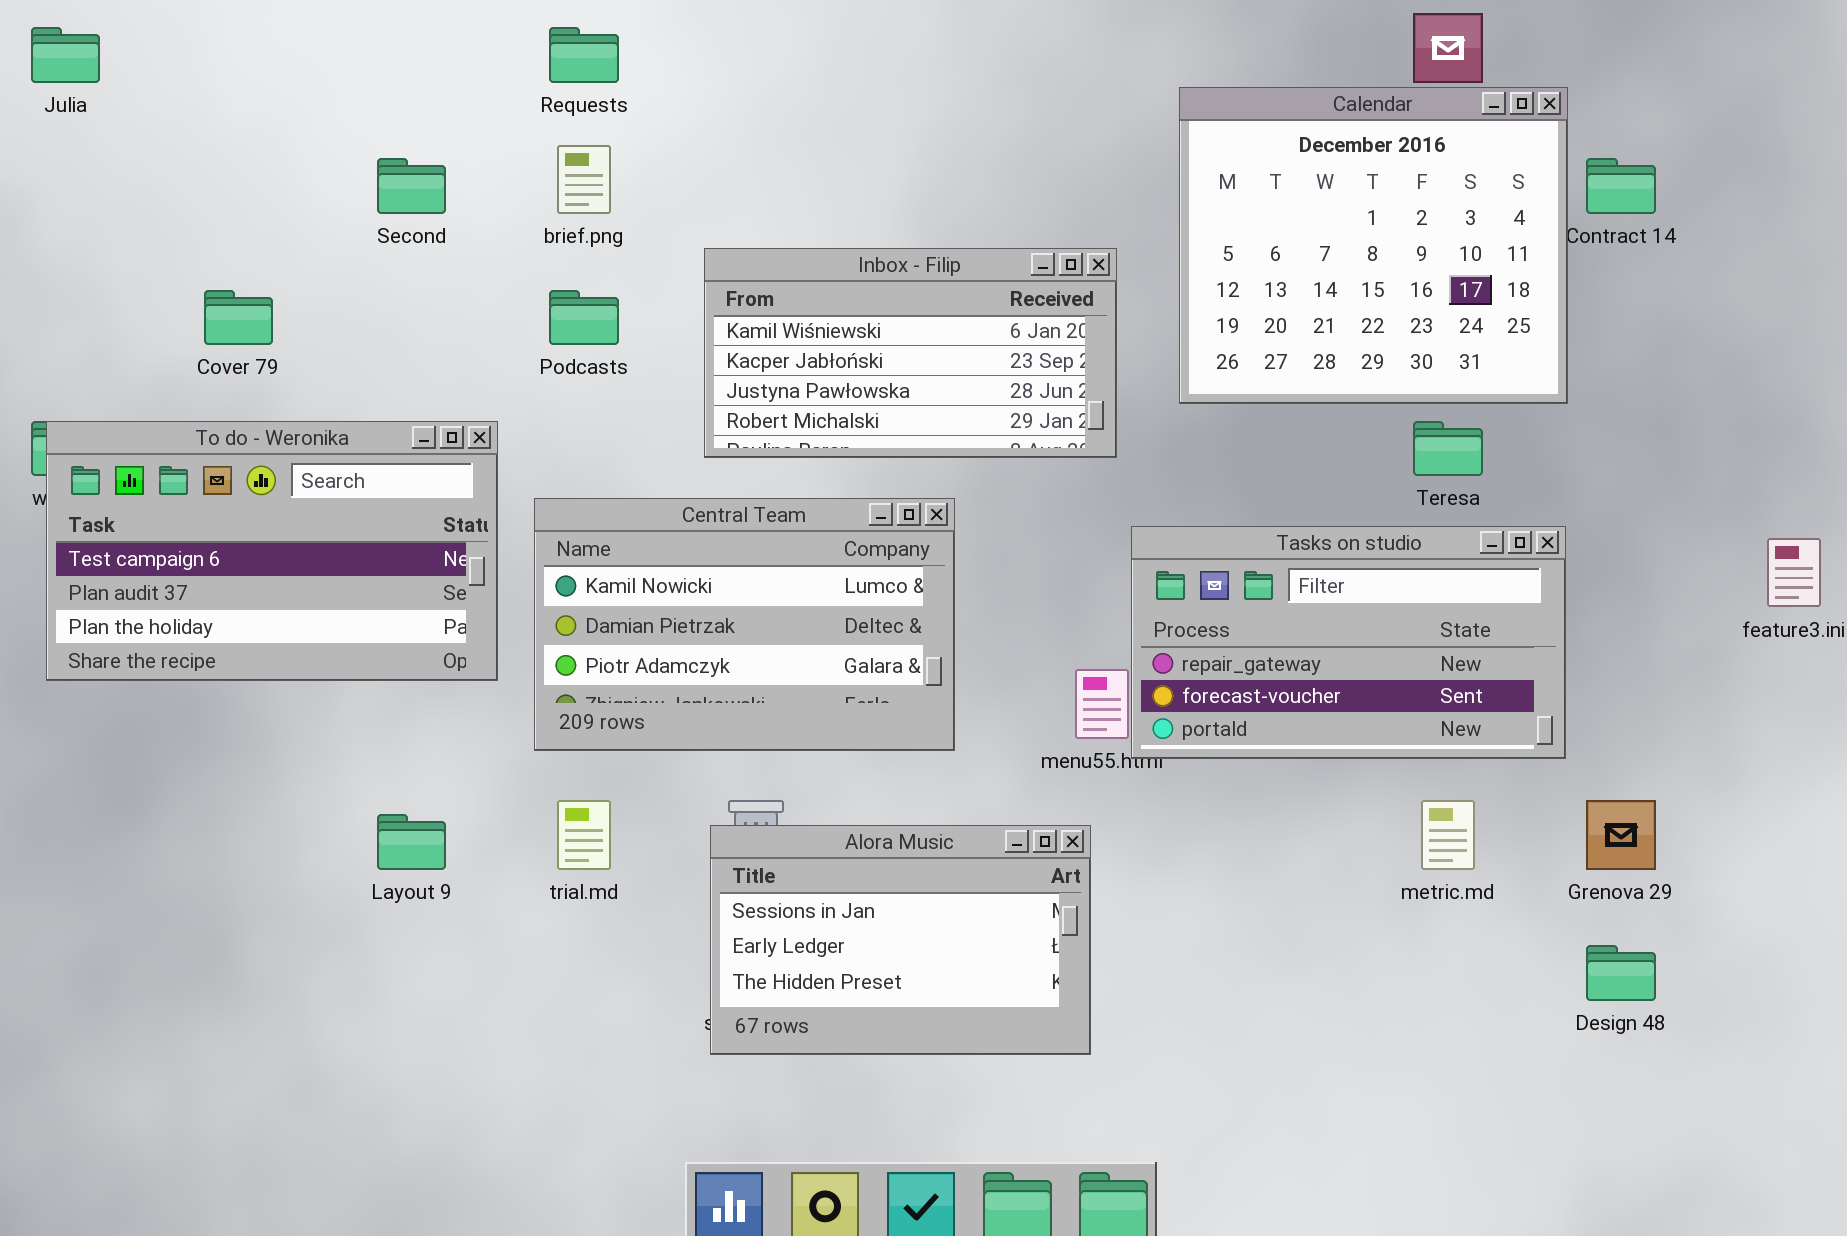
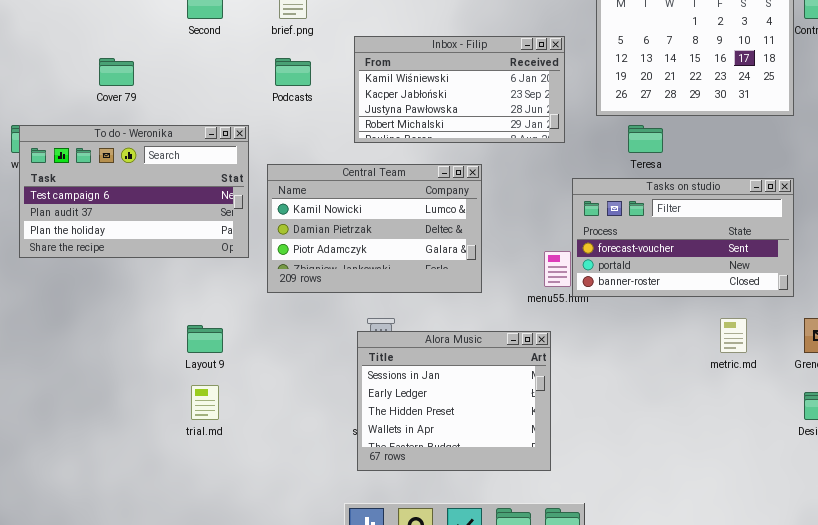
Teresa: [1413,421,1483,476] -> [628,125,663,153], moved
Tasks on studio: [1131,526,1566,759] -> [572,178,794,297], scrolled down 1 row
trial.md: [557,800,611,870] -> [191,385,219,420], moved
Alora Music: [710,825,1091,1055] -> [357,331,551,471], resized

